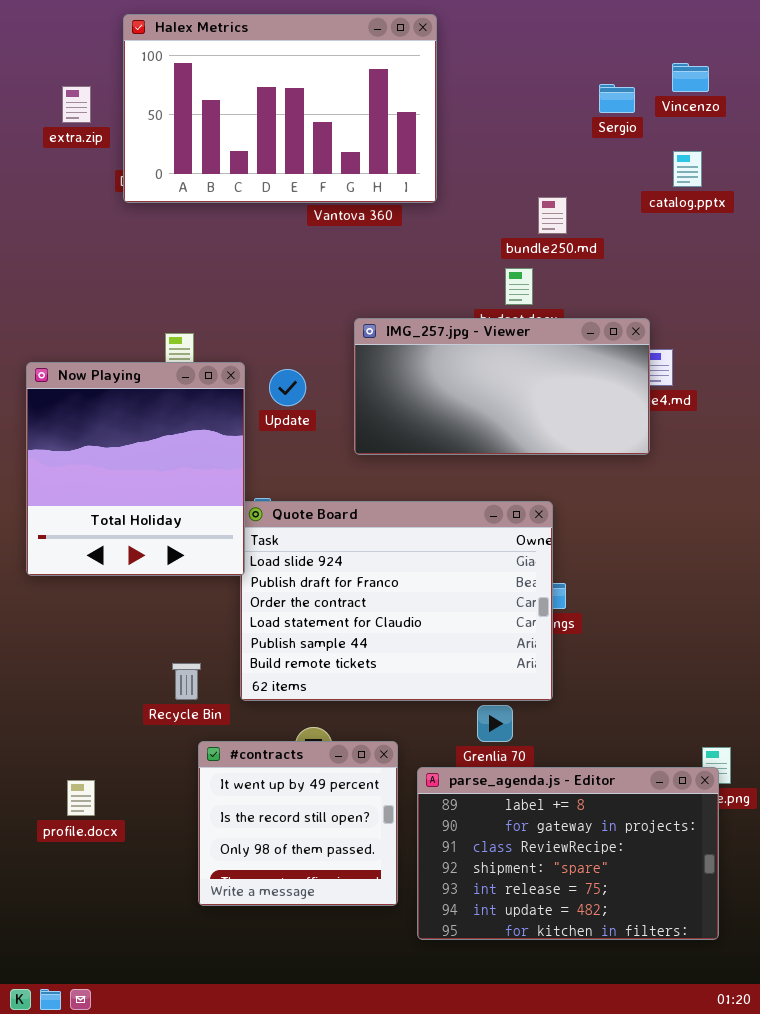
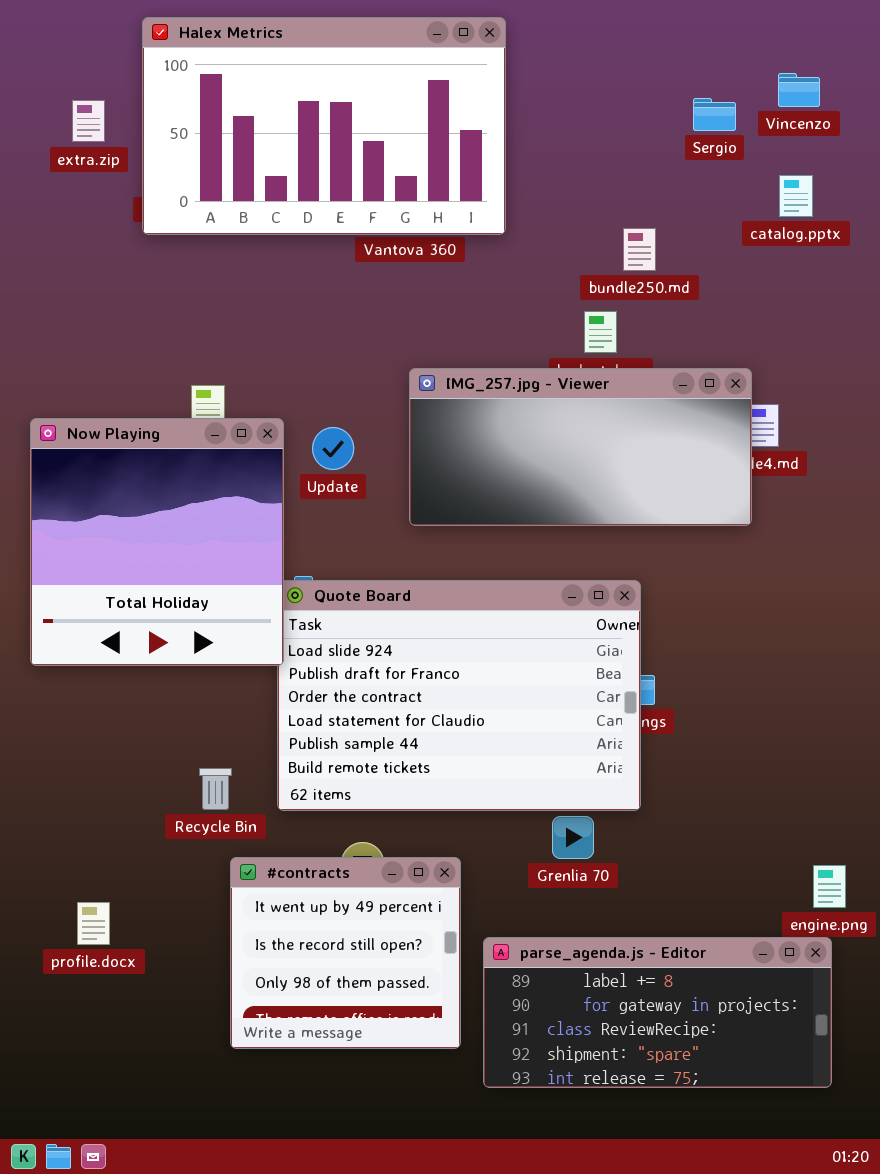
parse_agenda.js - Editor: [417,767,719,940] -> [483,937,832,1088], resized

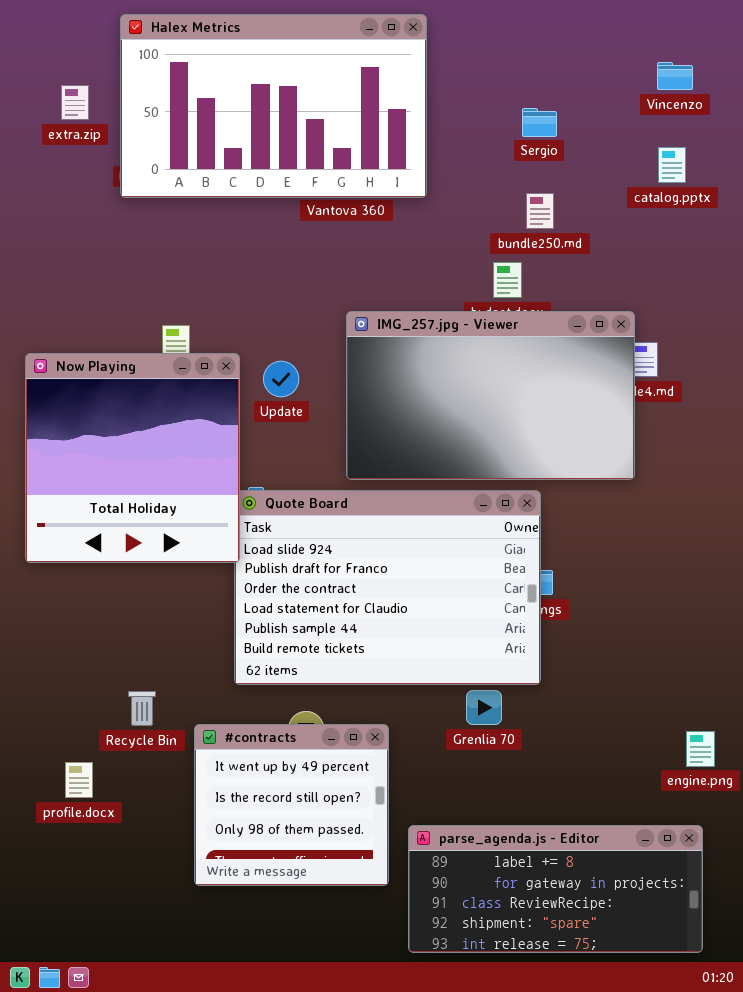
Sergio: [693,98,736,131] -> [522,108,557,137], moved
IMG_257.jpg - Viewer: [409,368,752,526] -> [346,311,635,480], resized
Recycle Bin: [199,768,232,810] -> [128,691,156,726], moved
parse_agenda.js - Editor: [483,937,832,1088] -> [408,825,703,953], moved

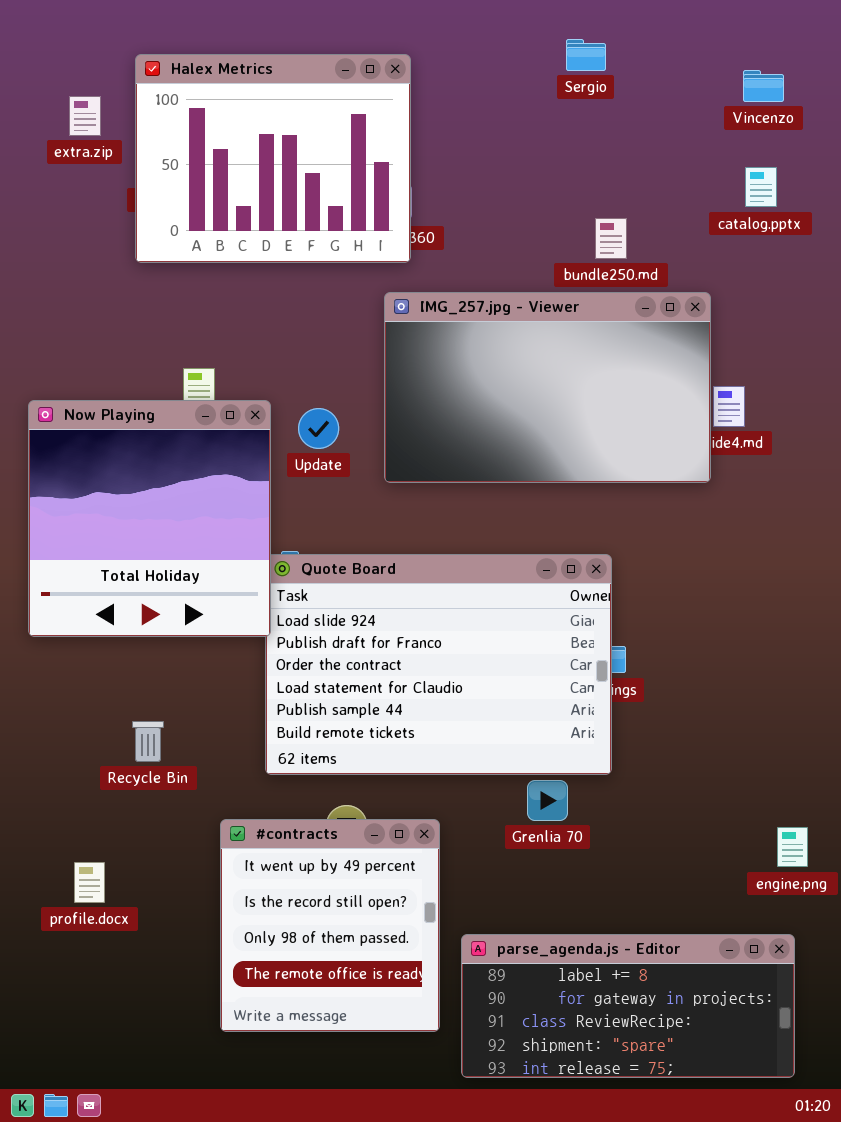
Halex Metrics: [120,14,427,198] -> [135,54,411,263], moved, resized
Sergio: [522,108,557,137] -> [566,39,606,71], moved
IMG_257.jpg - Viewer: [346,311,635,480] -> [384,292,711,483], moved
Recycle Bin: [128,691,156,726] -> [132,721,164,762], moved
#contracts: [194,724,389,886] -> [220,819,440,1032], resized

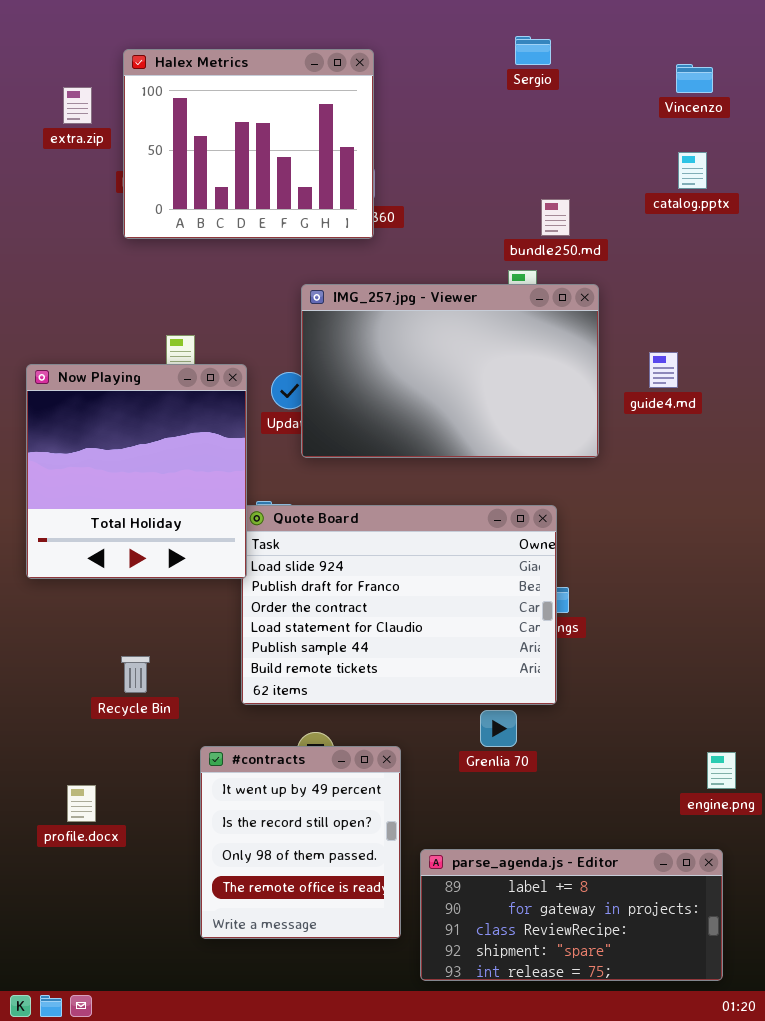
IMG_257.jpg - Viewer: [384,292,711,483] -> [301,284,599,458], moved

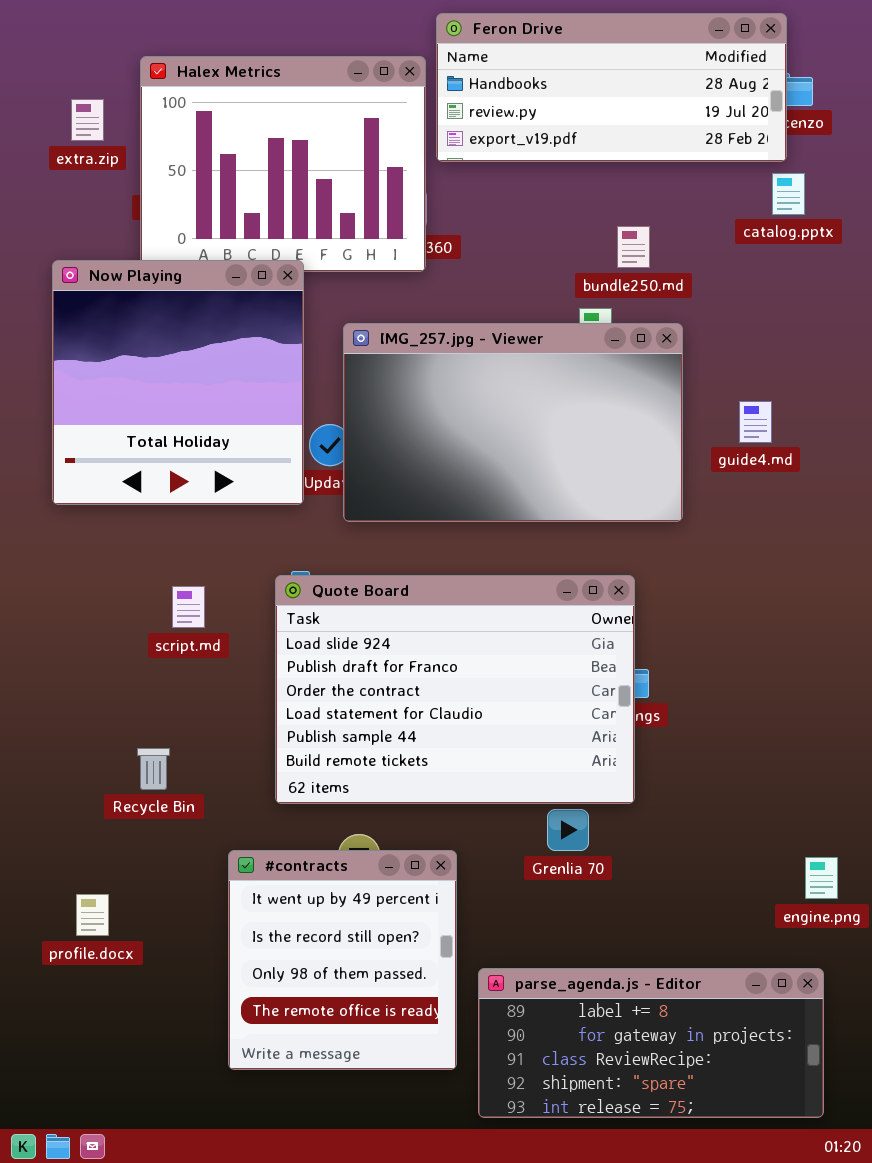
Feron Drive: none -> [436,13,787,162], opened
Now Playing: [26,364,247,579] -> [52,260,304,505], moved

